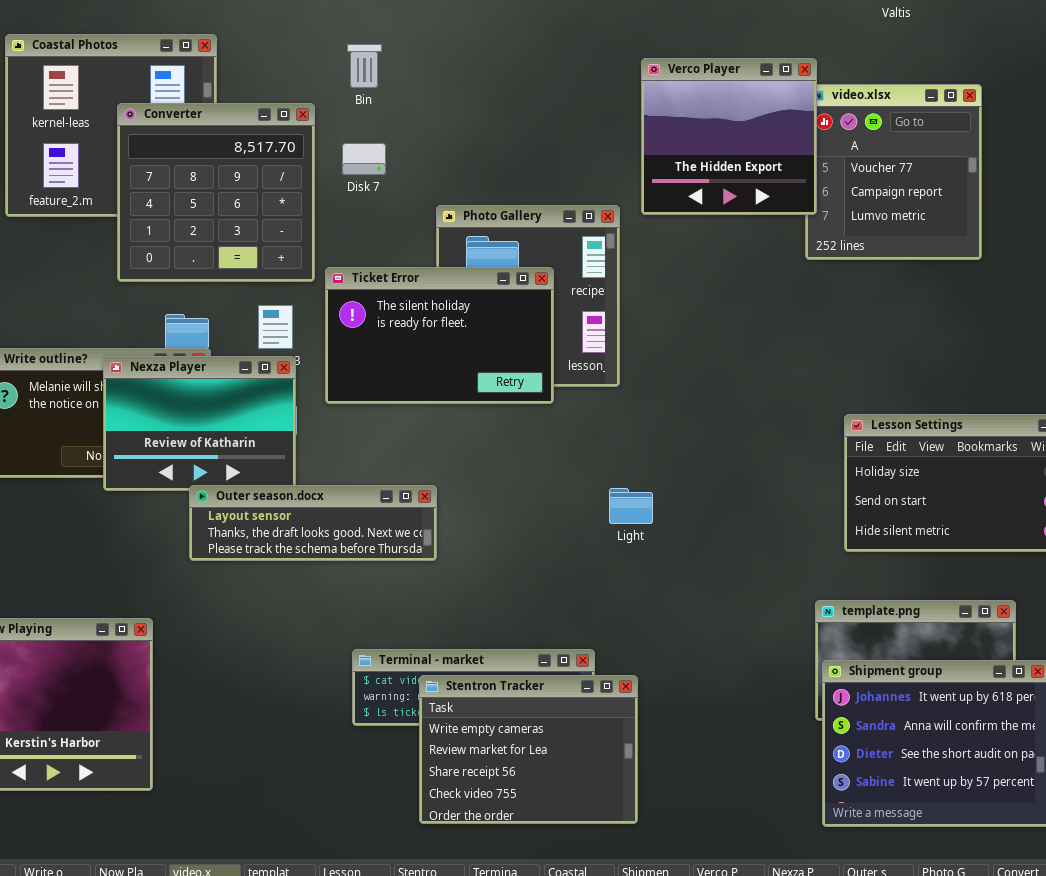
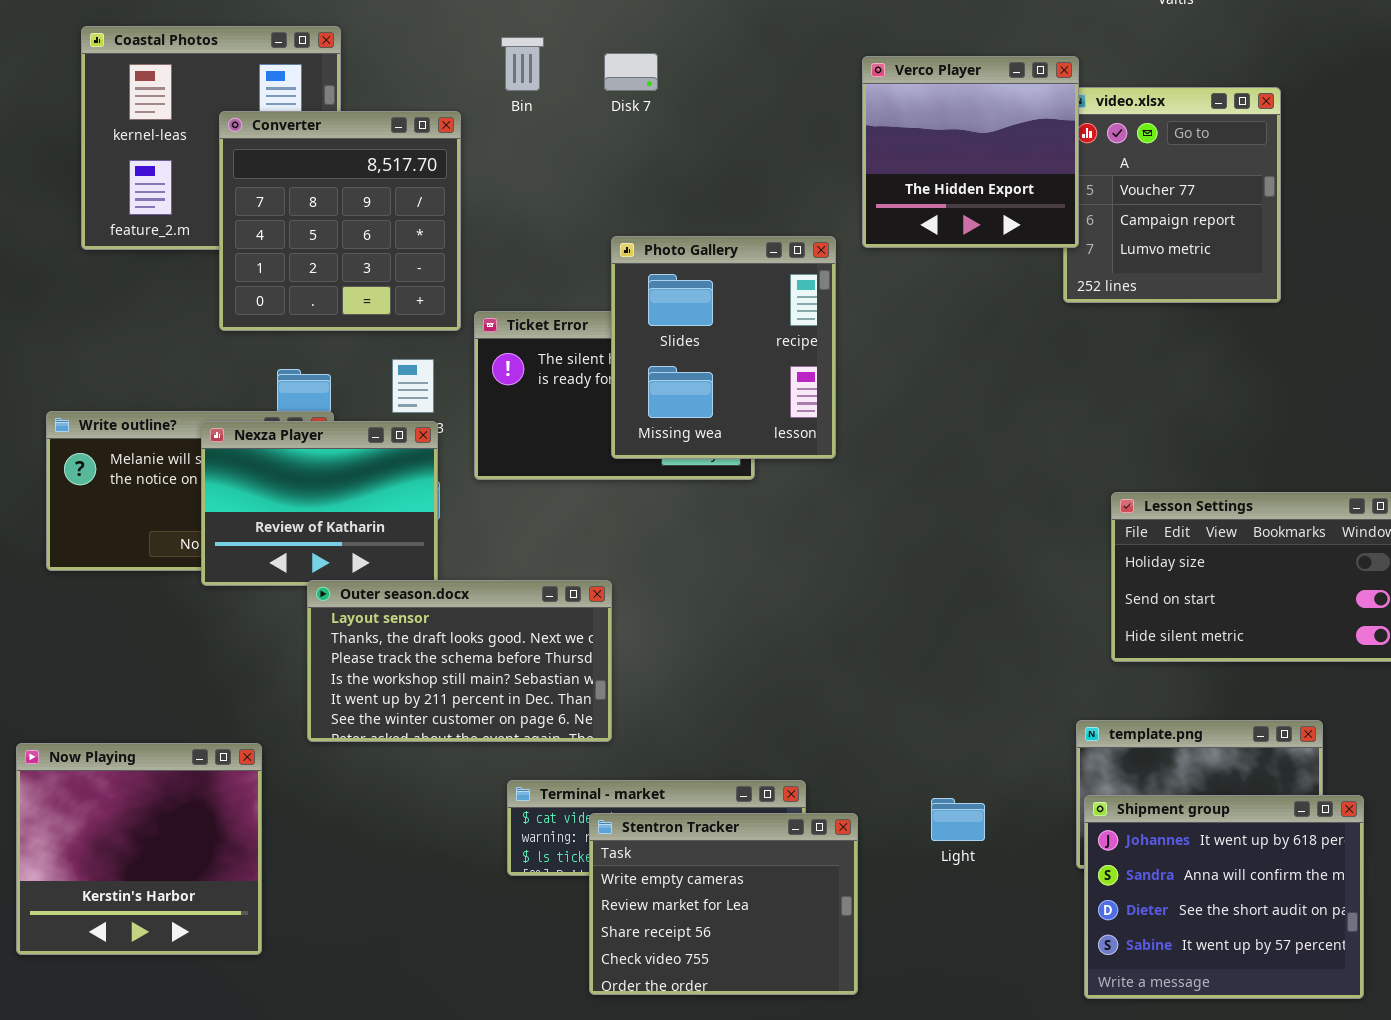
Disk 7: [342,143,386,175] -> [604,53,658,91], moved
Photo Gallery: [436,205,620,387] -> [611,236,836,459], raised
Outer season.docx: [189,485,437,561] -> [307,580,612,742], resized
Light: [609,488,653,524] -> [931,798,985,841], moved

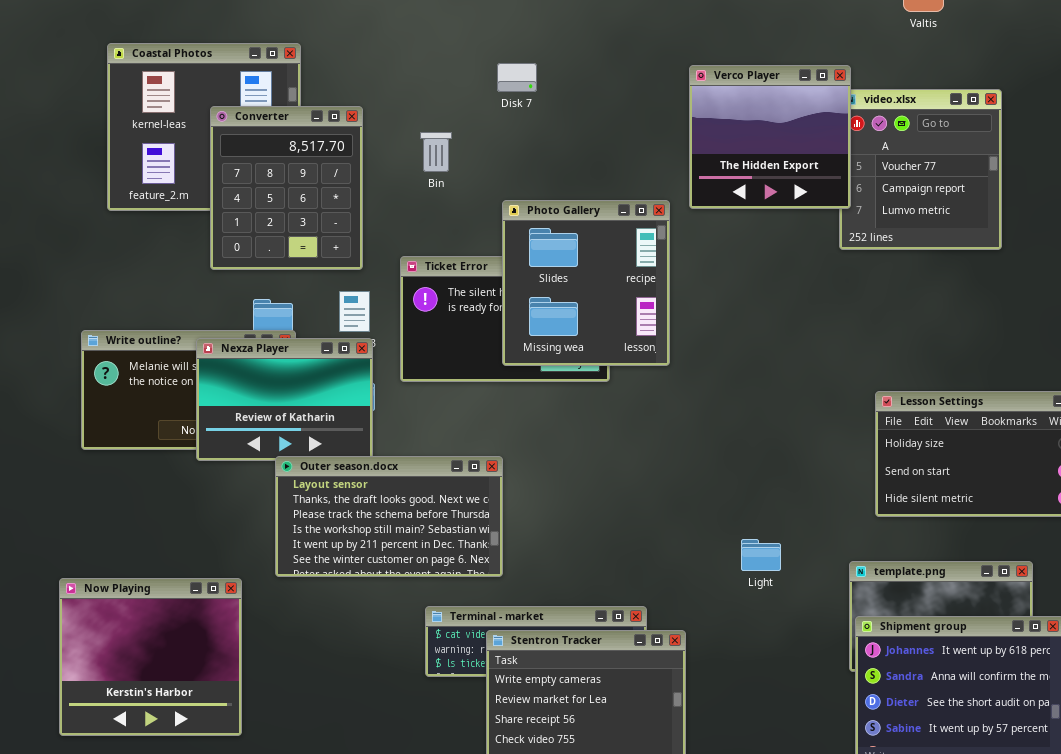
Bin: [501,37,544,91] -> [420,132,452,172], moved
Converter: [219,111,461,331] -> [210,106,363,270], resized
Light: [931,798,985,841] -> [741,539,781,571], moved

